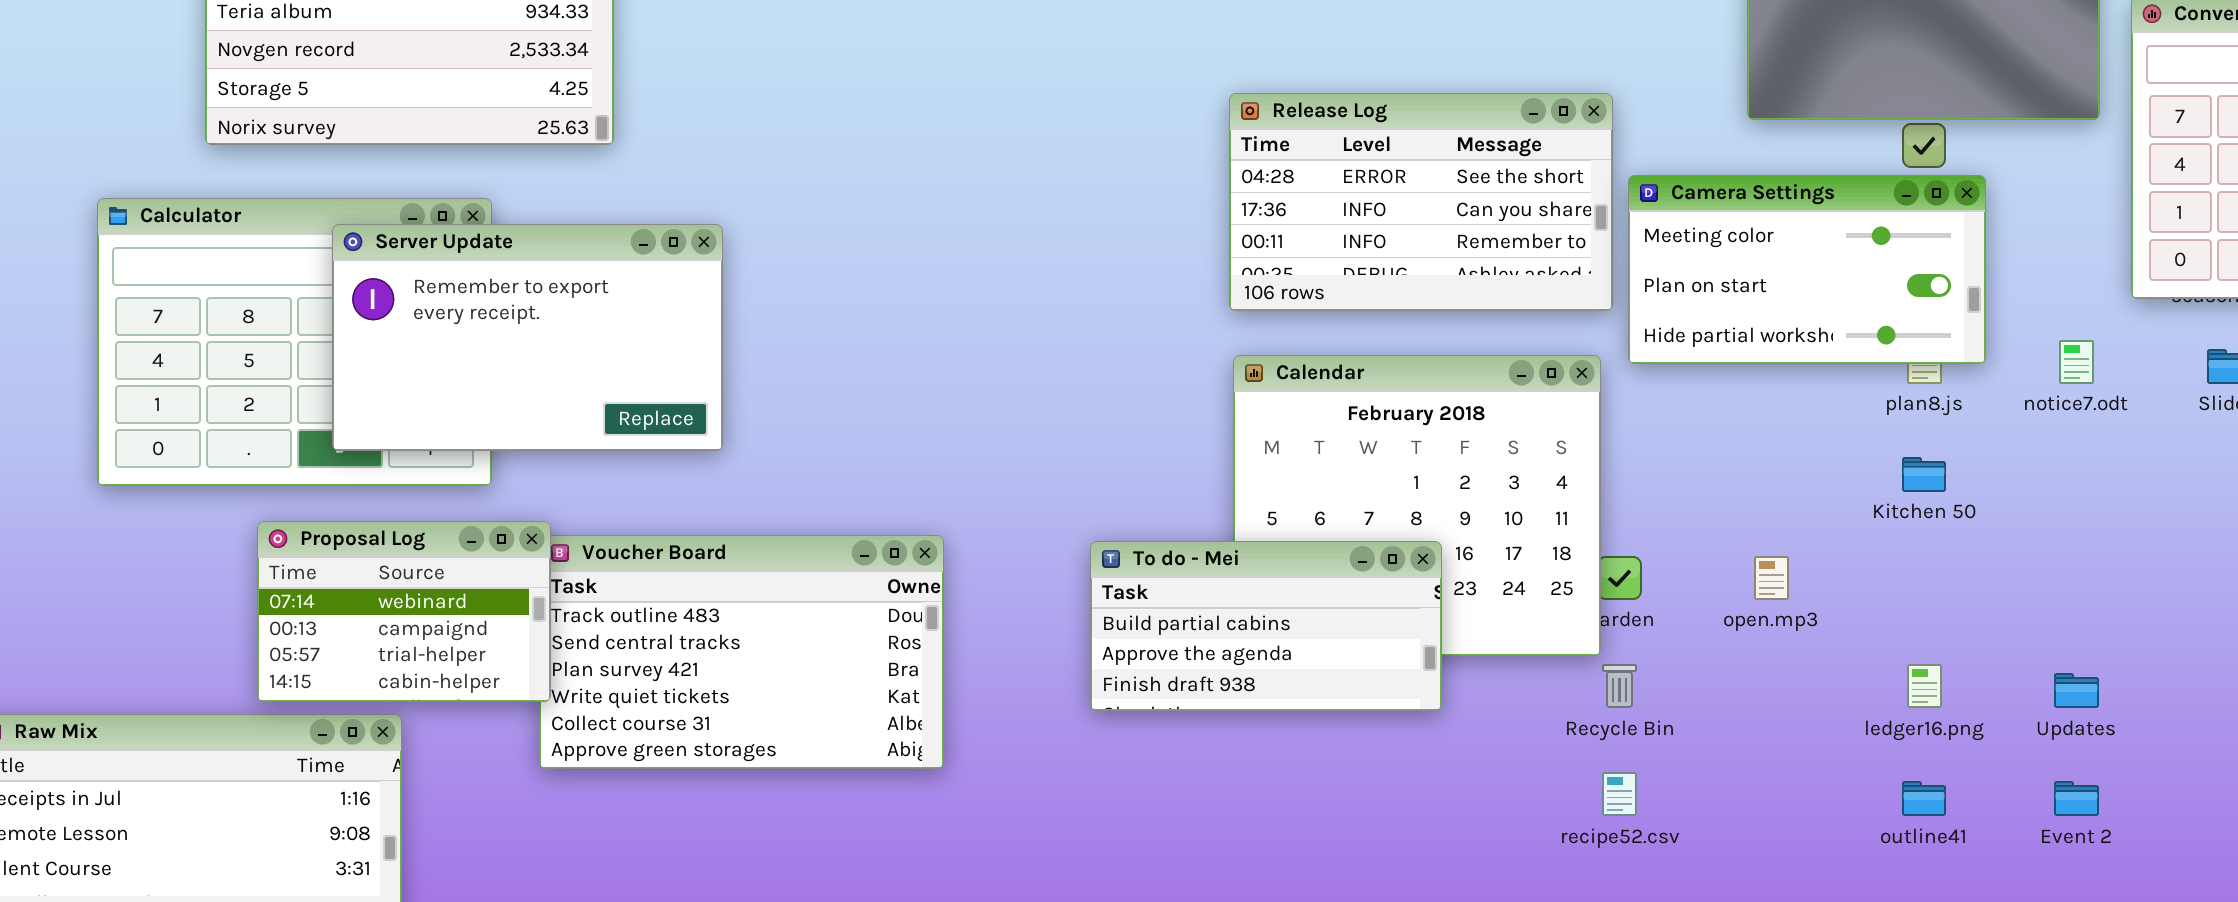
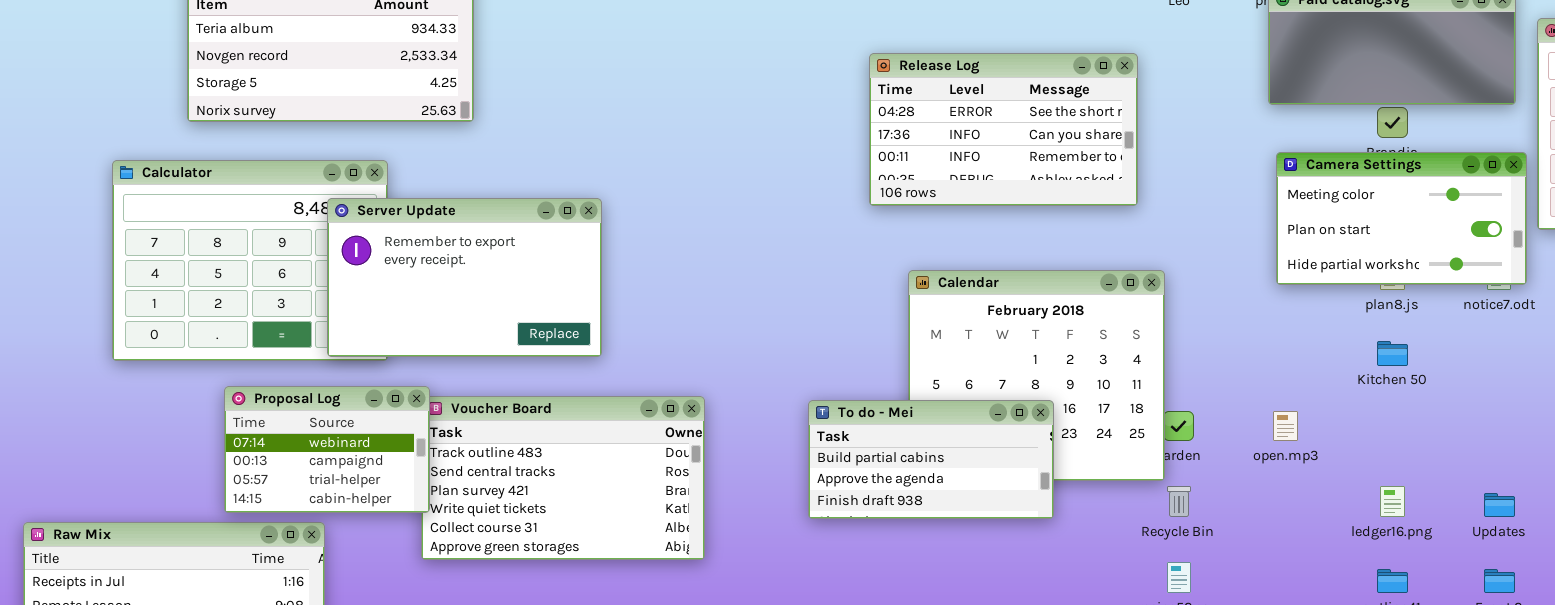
Release Log: [1229,93,1613,311] -> [869,53,1138,206], moved
Camera Settings: [1628,175,1986,364] -> [1276,152,1527,285], moved
Server Update: [332,224,723,451] -> [327,198,602,357], moved

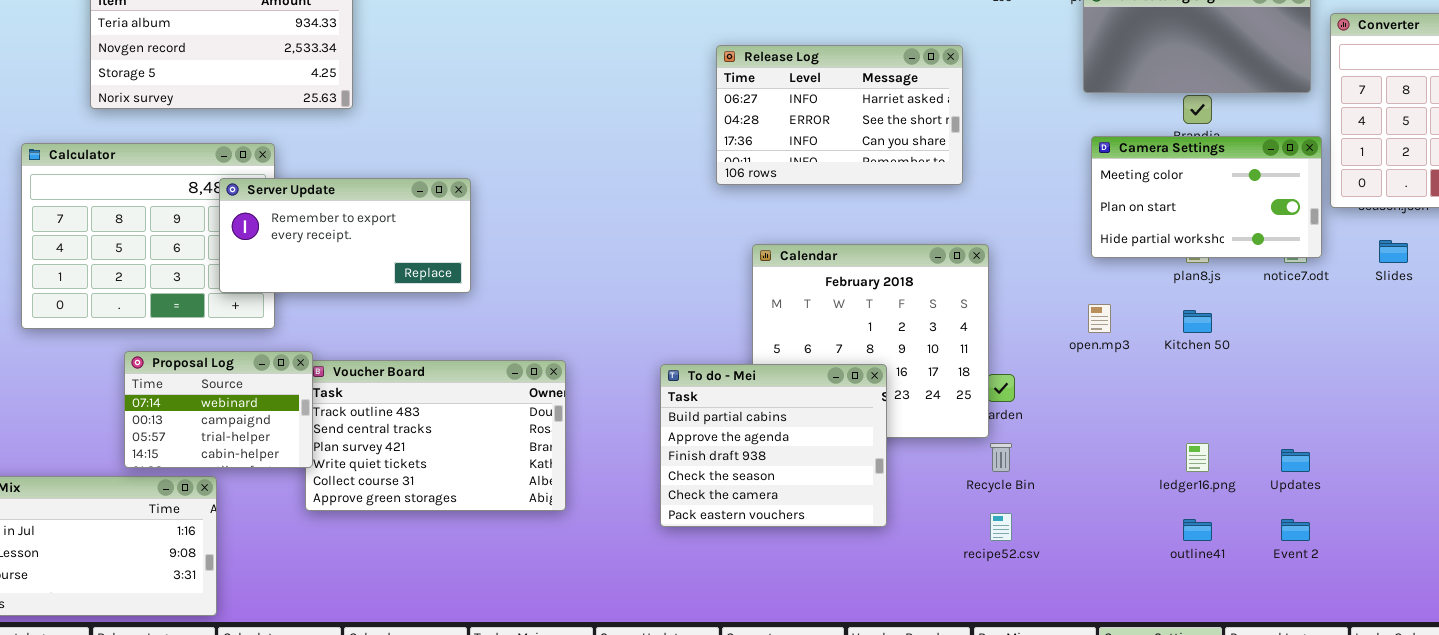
Release Log: [869,53,1138,206] -> [716,45,963,185], scrolled up 1 row
Server Update: [327,198,602,357] -> [219,178,471,293], resized
To do - Mei: [808,400,1054,519] -> [660,364,887,527], resized
open.mp3: [1273,411,1298,441] -> [1088,304,1111,333], moved

